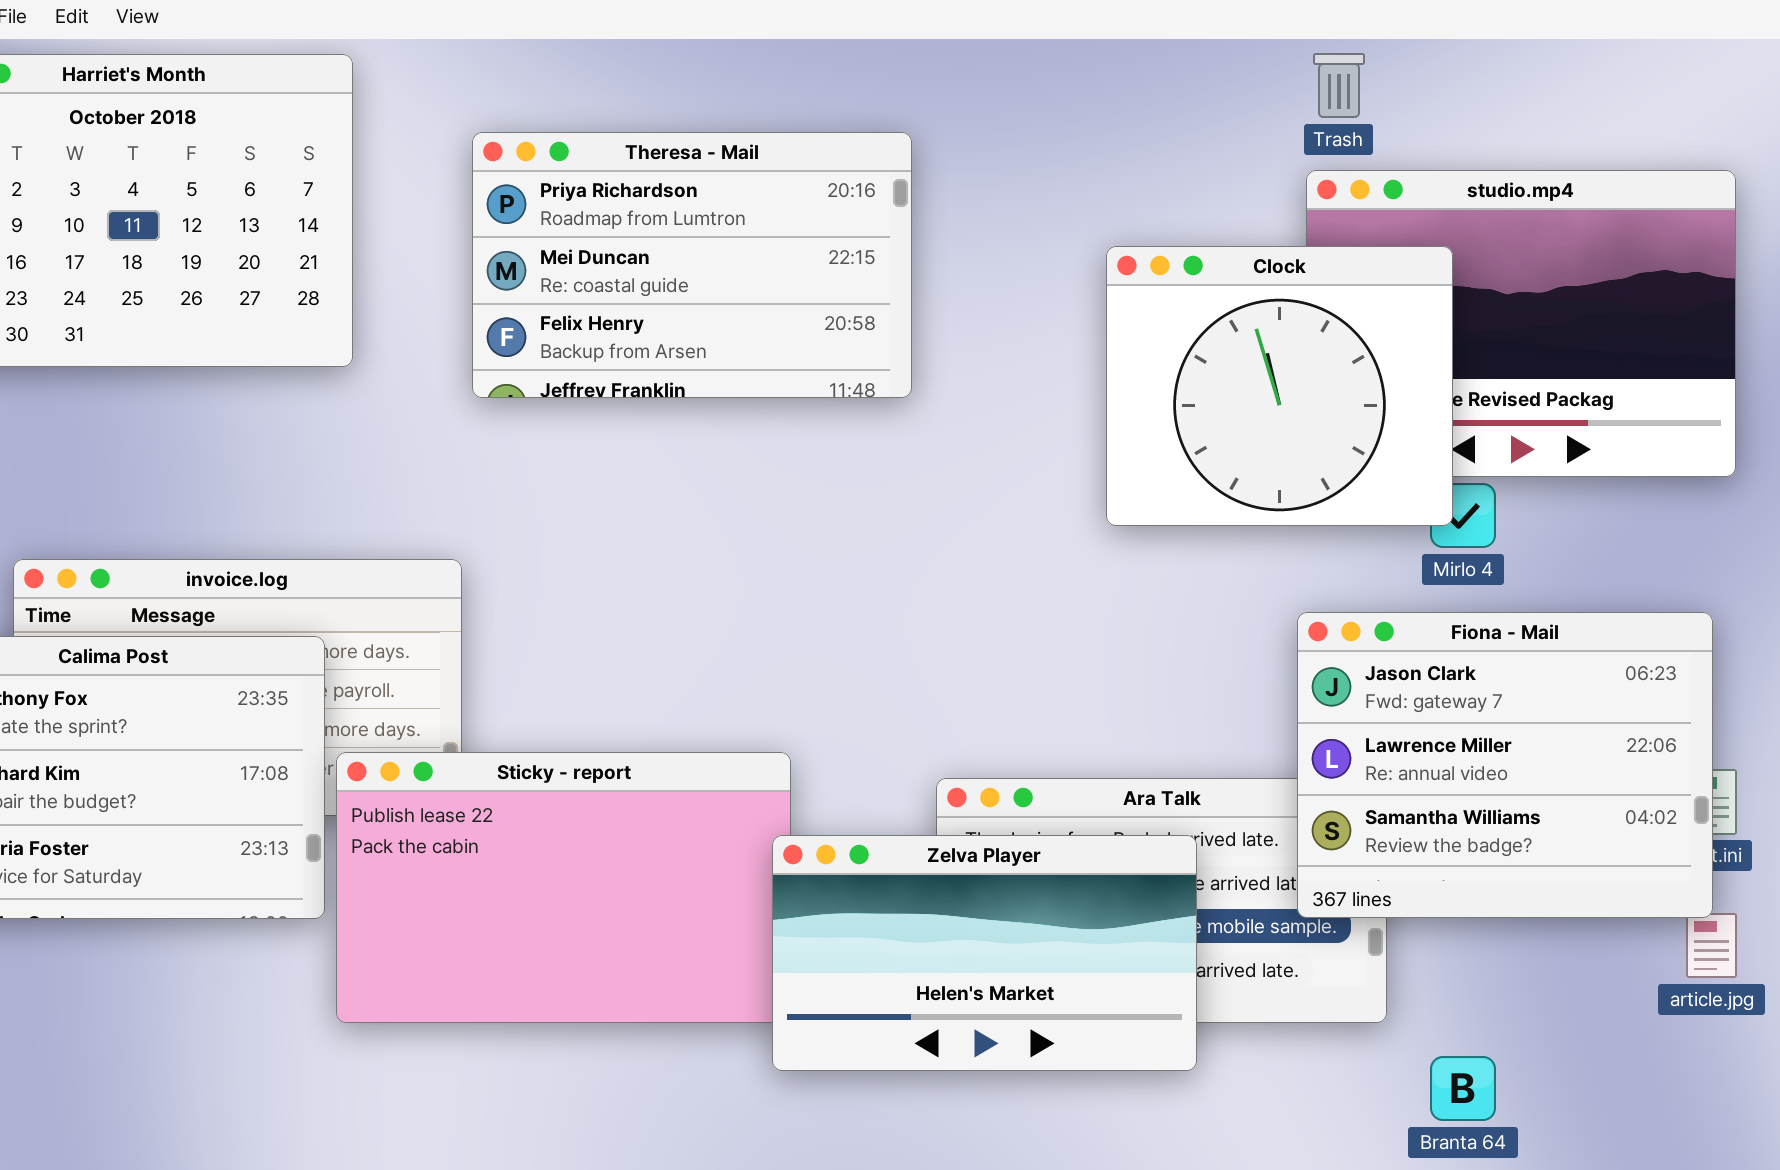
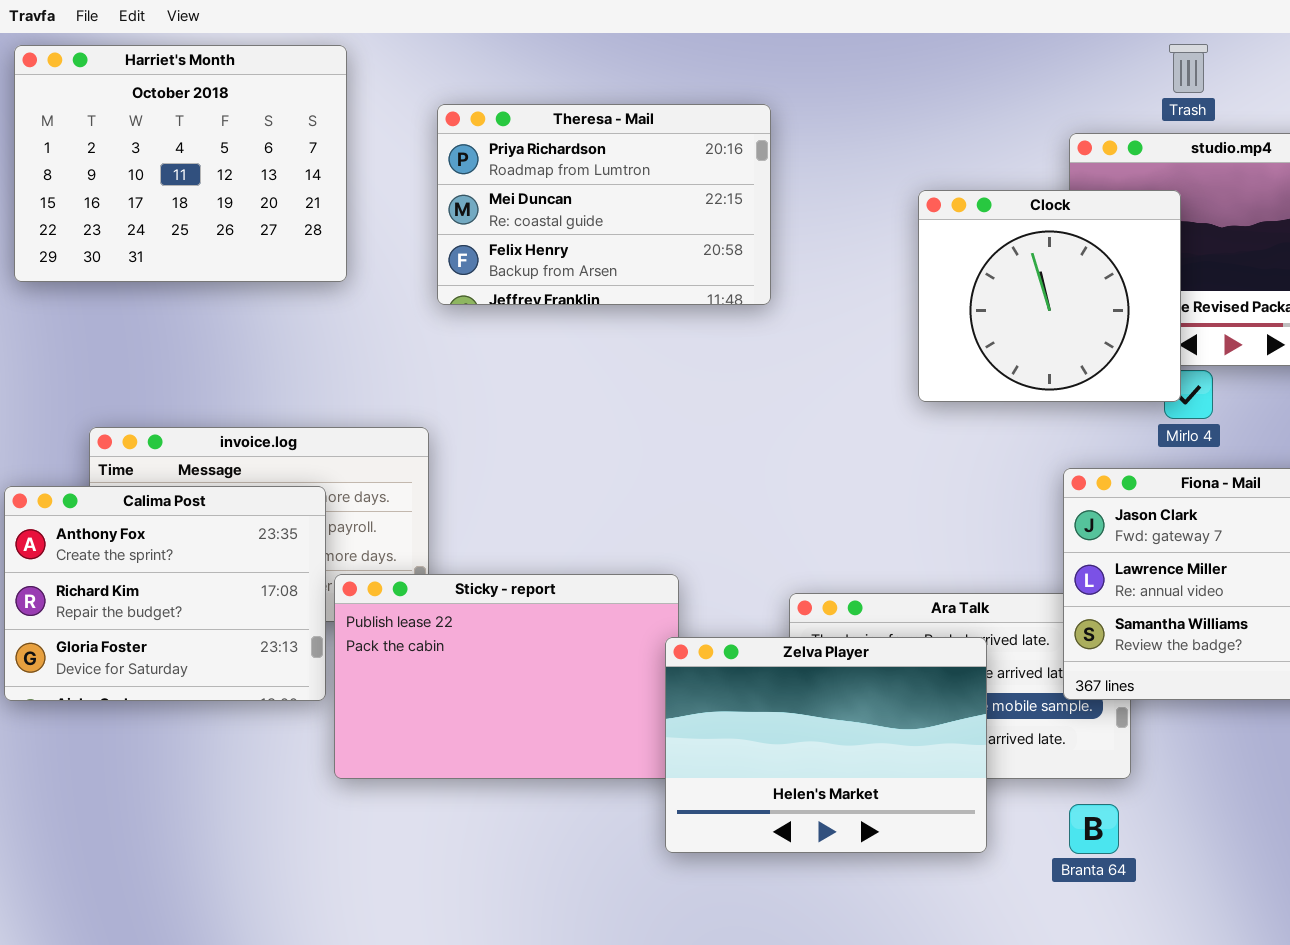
Trash: [1313,53,1365,118] -> [1169,44,1208,93], moved
Zelva Player: [772,835,1197,1071] -> [665,637,987,853], resized
Branta 64: [1430,1056,1496,1121] -> [1069,804,1119,854], moved

